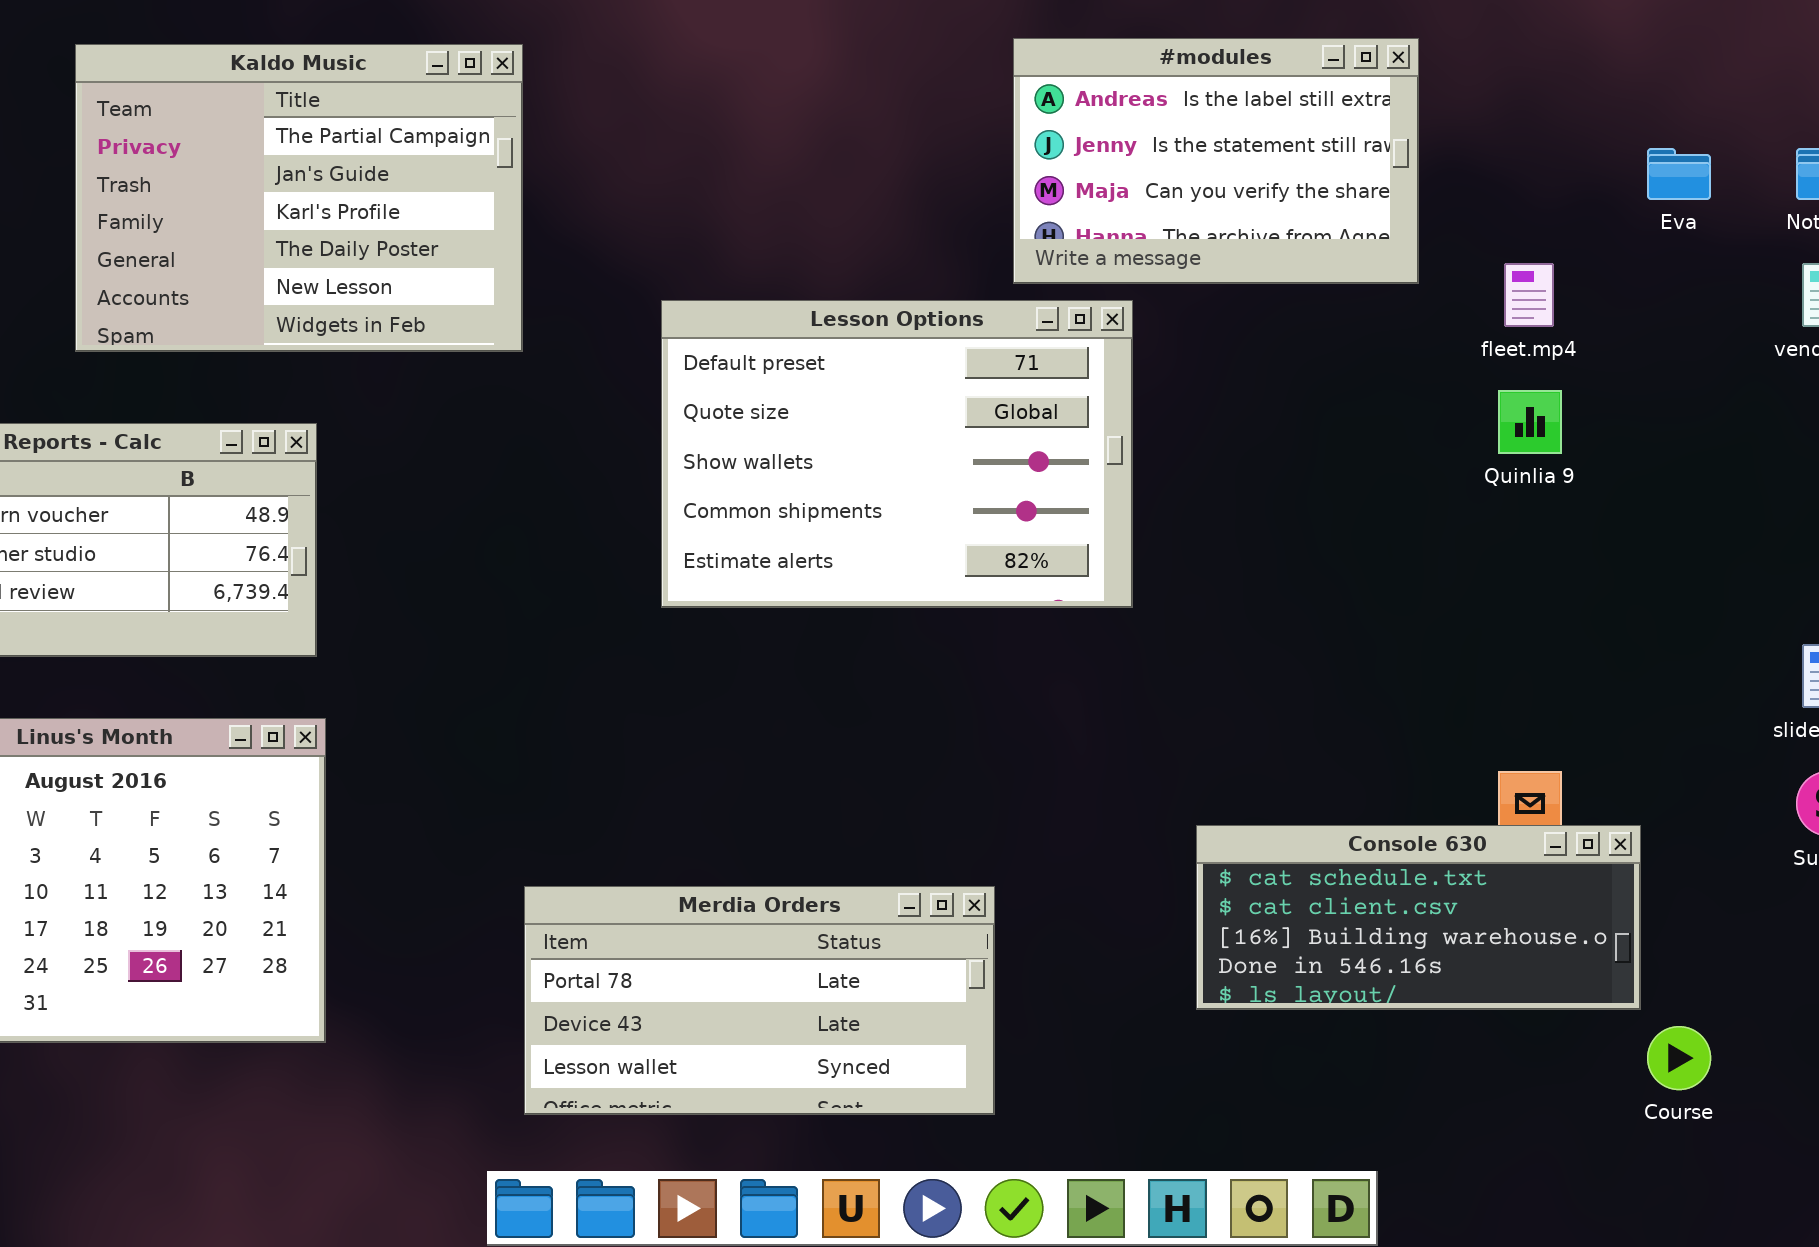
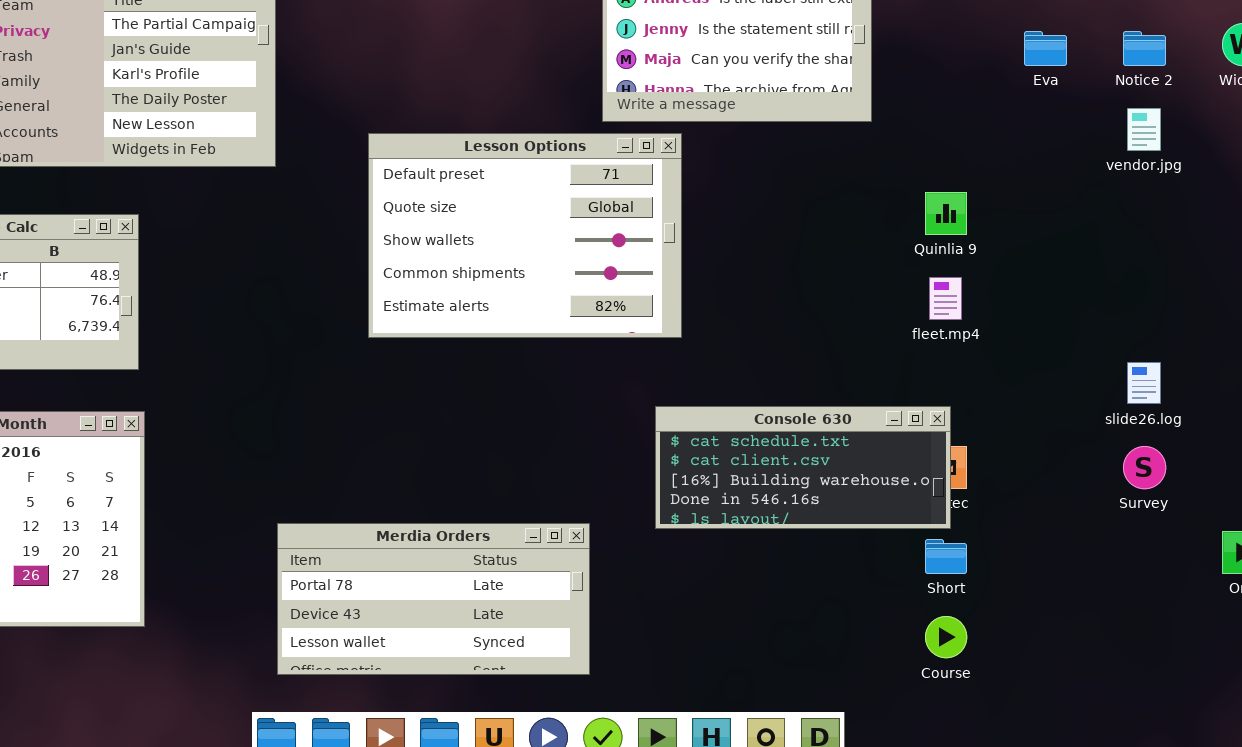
fleet.mp4: [1504,263,1554,327] -> [929,277,962,320], moved
Console 630: [1196,825,1641,1010] -> [655,406,951,529], moved
Course: [1647,1026,1711,1090] -> [925,616,967,658], moved

